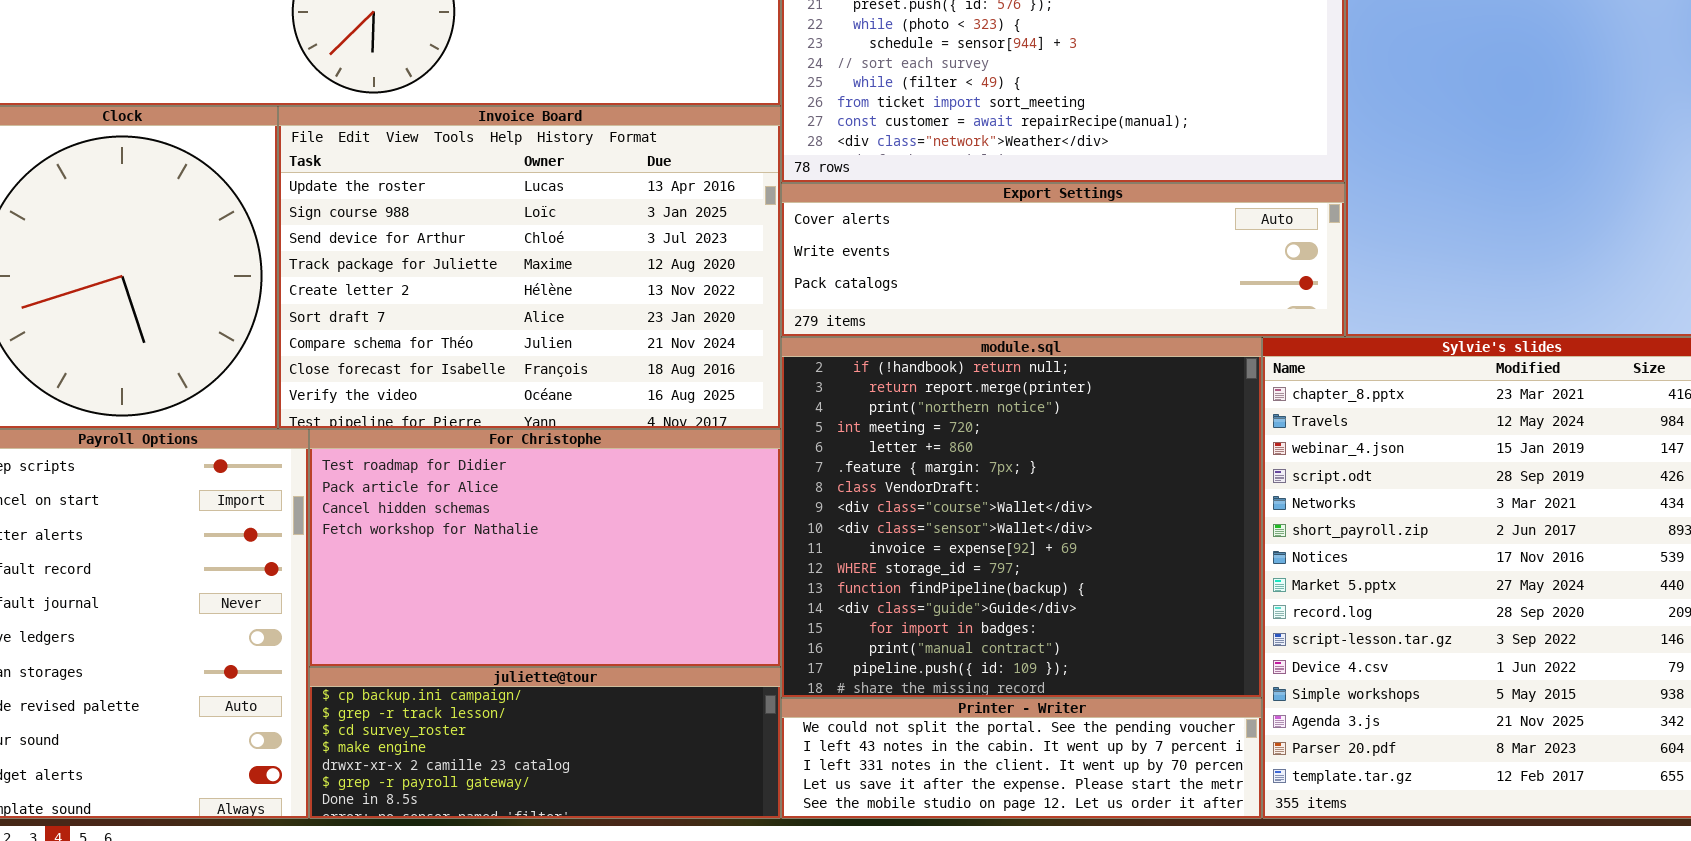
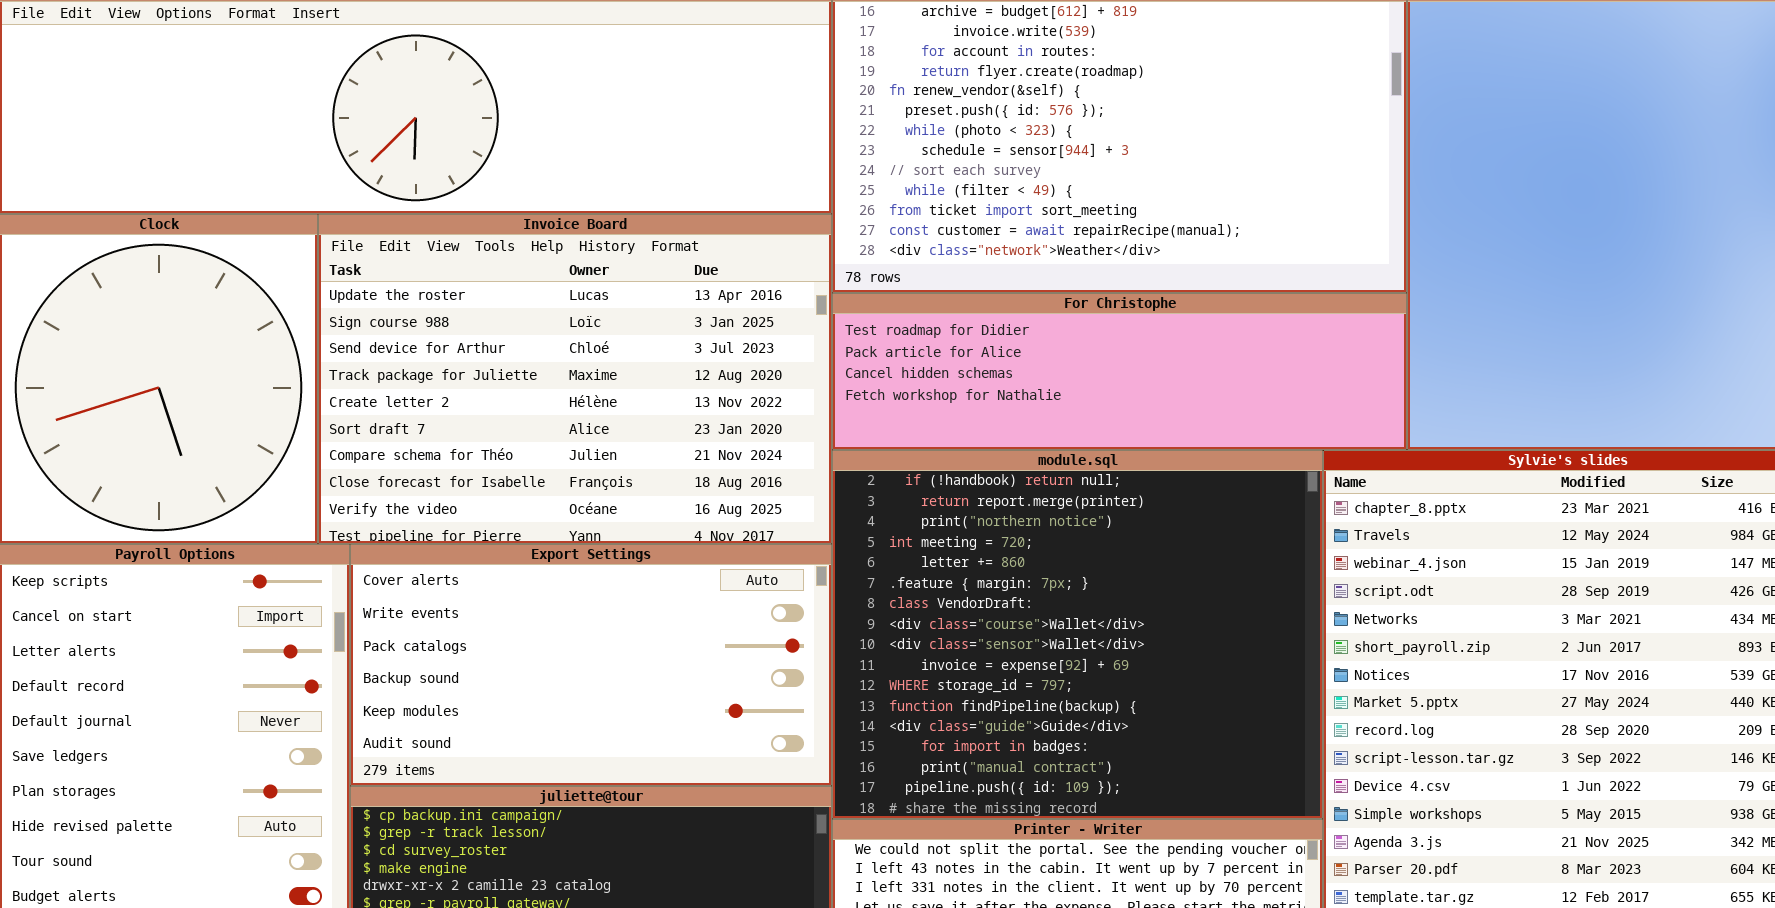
Export Settings: [781,183,1345,337] -> [350,544,832,786], moved, resized
For Christophe: [309,429,781,667] -> [832,293,1407,450], moved, resized

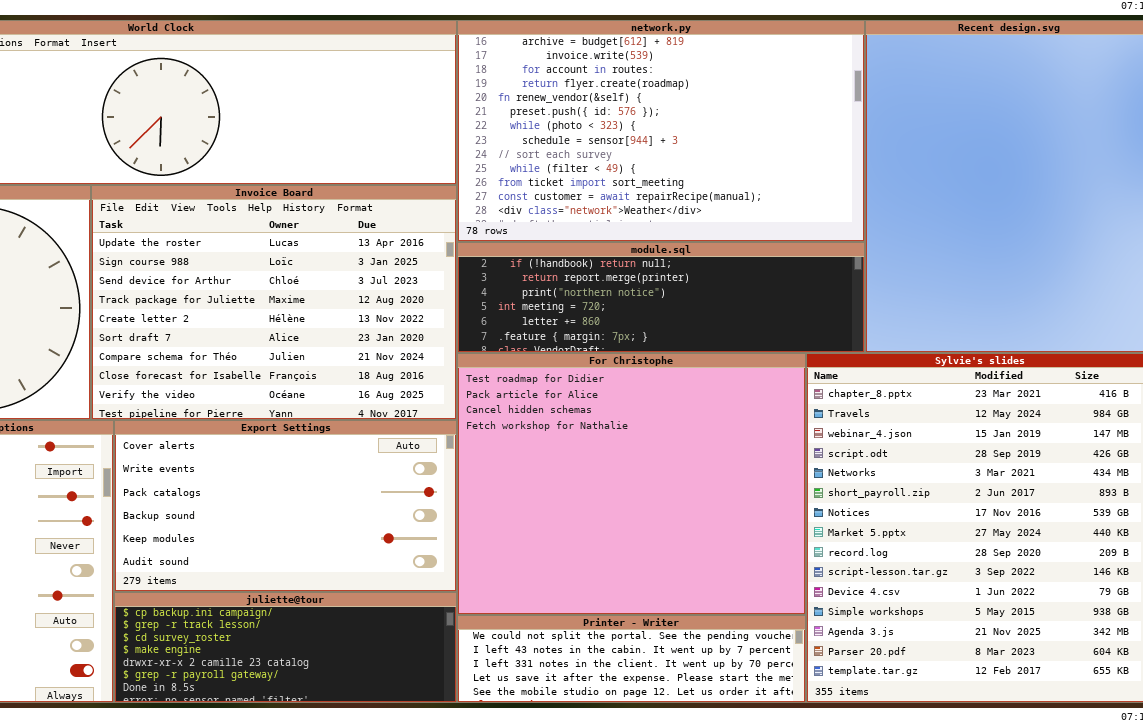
For Christophe: [832,293,1407,450] -> [457,353,806,615], moved, resized
module.sql: [832,450,1323,819] -> [457,242,865,353], moved, resized

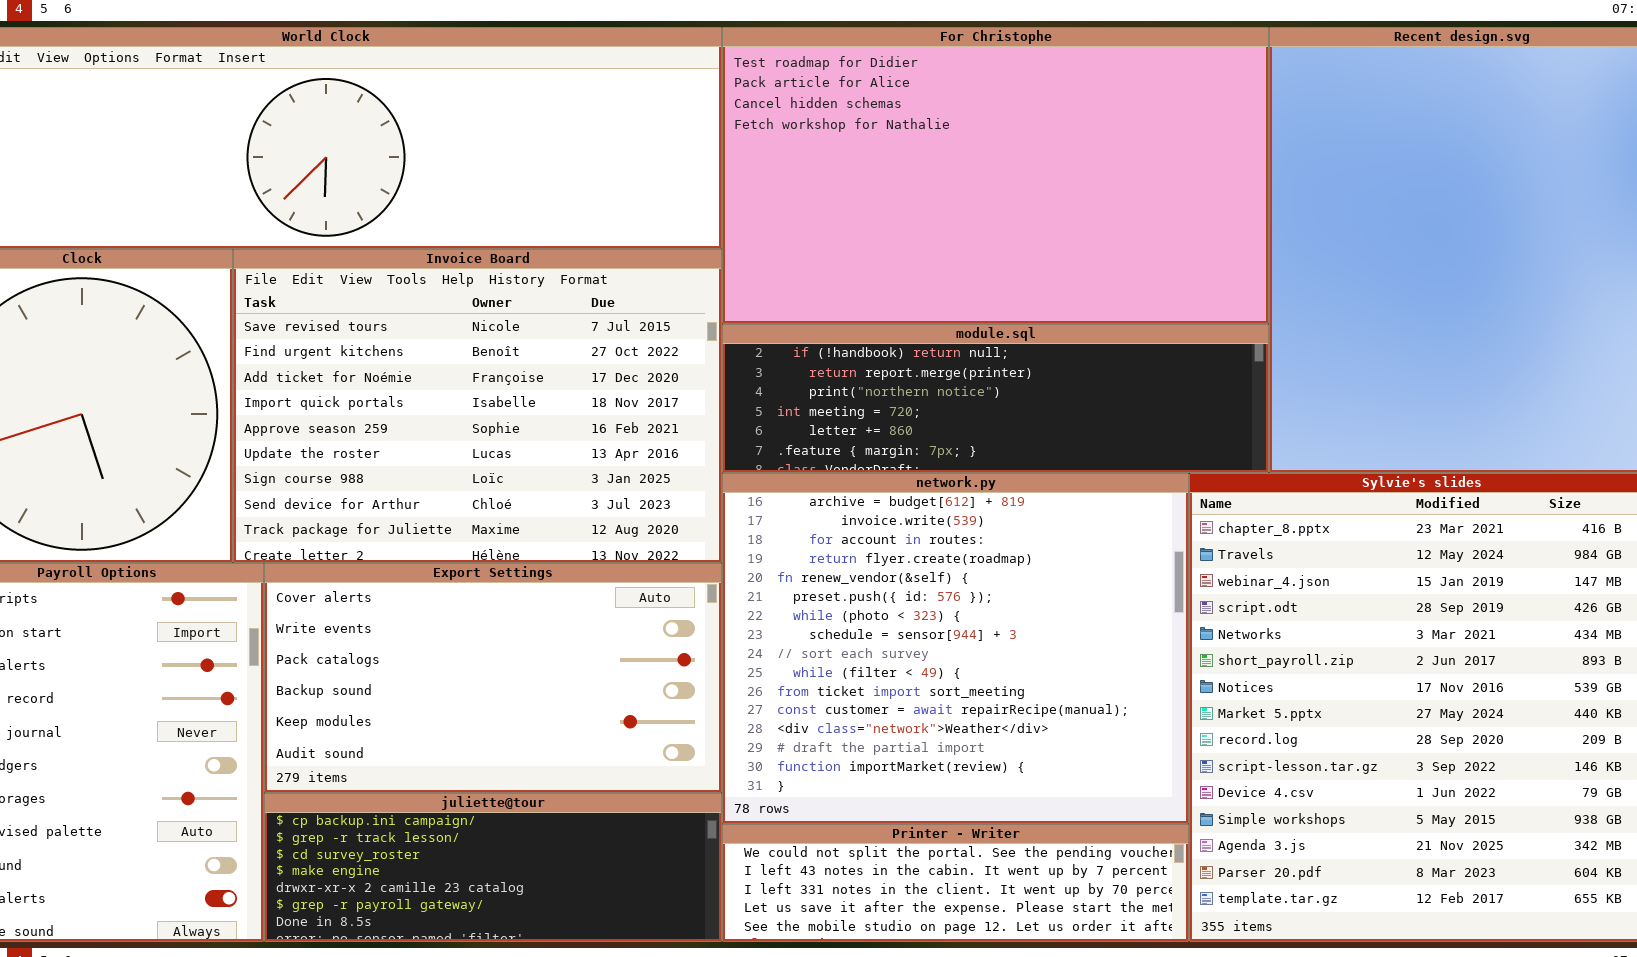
network.py: [457,20,865,242] -> [722,473,1189,824], moved, resized
Invoice Board: [91,185,457,420] -> [233,249,722,563], scrolled up 5 rows
For Christophe: [457,353,806,615] -> [722,27,1269,324], moved, resized

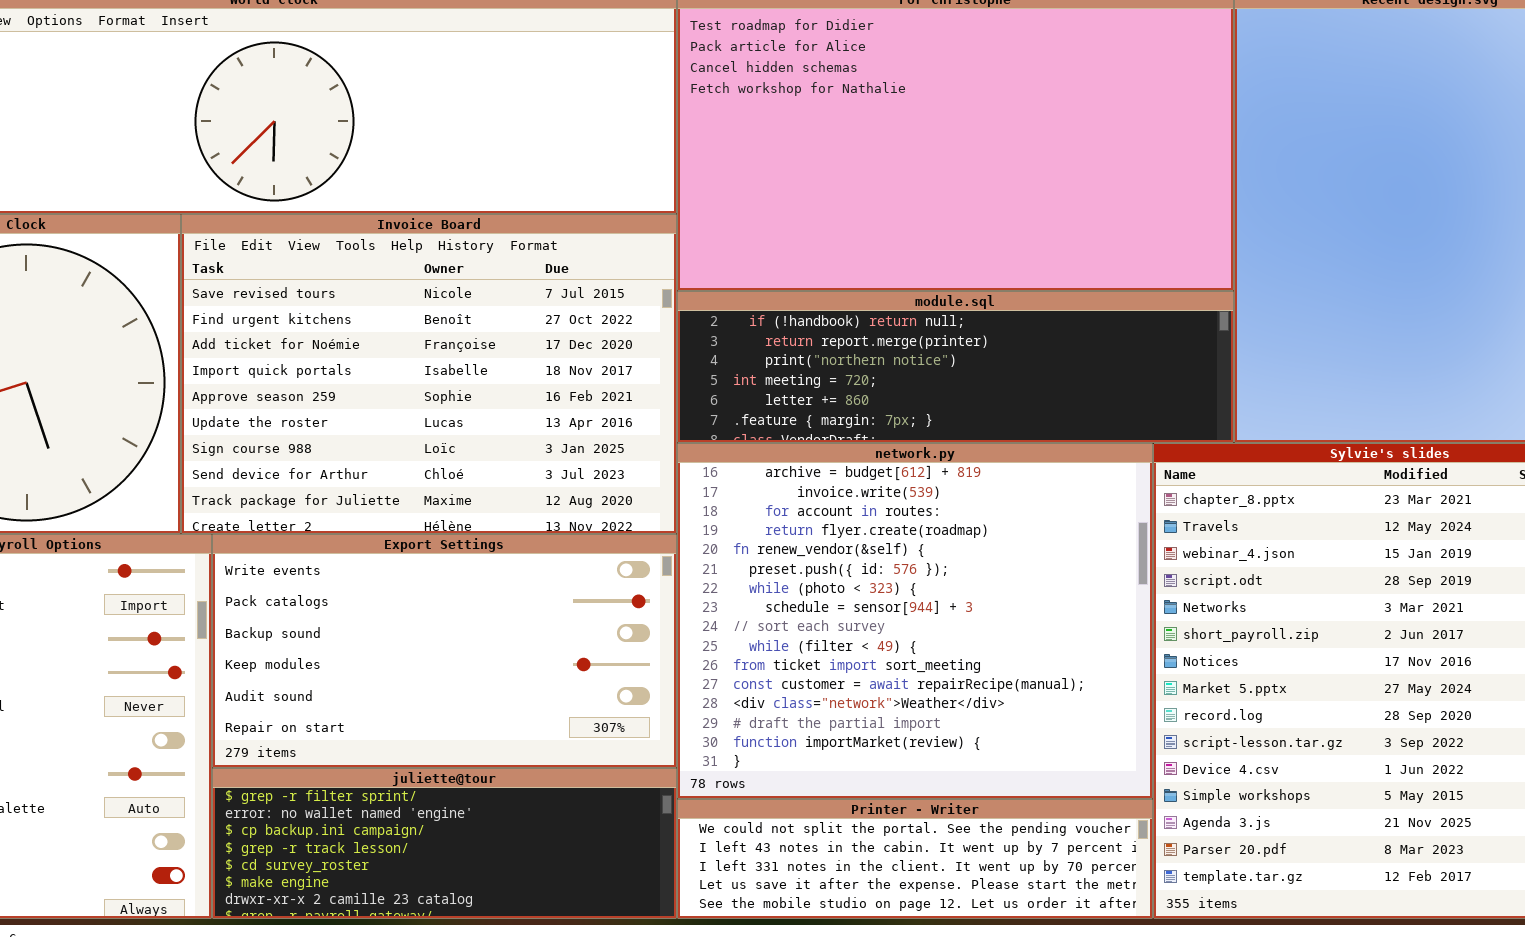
Export Settings: [264,563,722,793] -> [212,534,677,768], scrolled down 1 row
juliette@tour: [264,793,722,942] -> [212,768,677,919], scrolled up 2 rows

